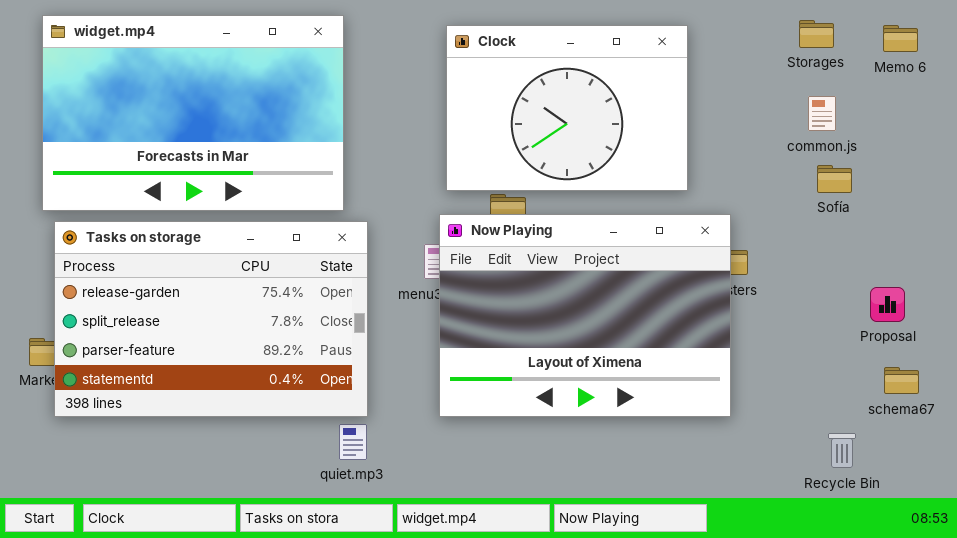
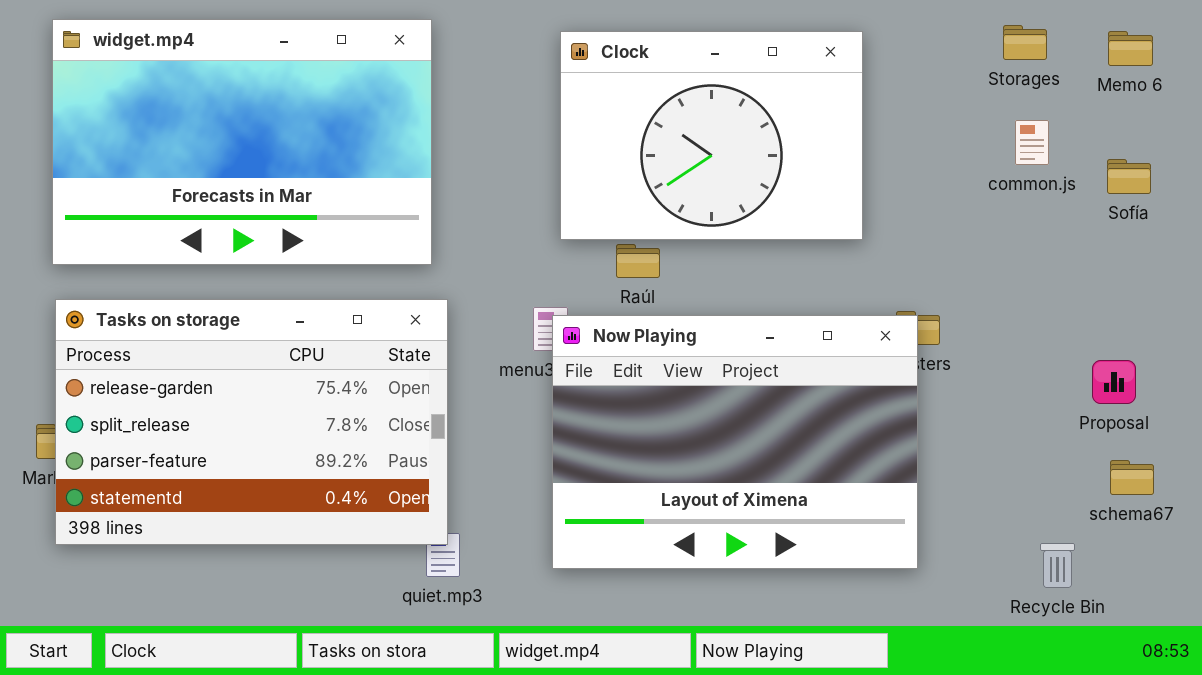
Sofía: [817,165,852,193] -> [1107,159,1151,194], moved
Now Playing: [439,214,731,417] -> [552,315,918,569], moved
Tasks on storage: [54,221,368,417] -> [55,299,448,545], moved

